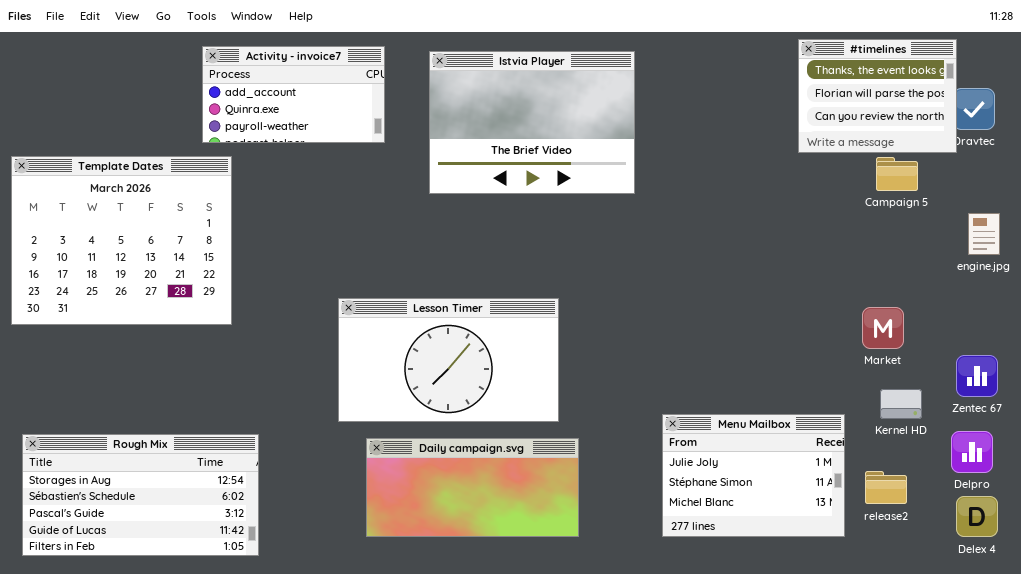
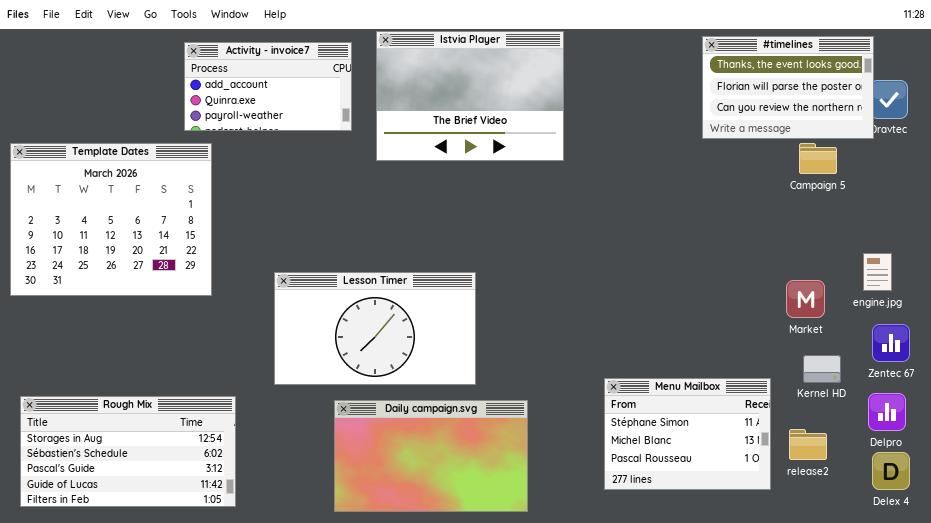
#timelines: [798,39,957,153] -> [702,36,874,139], resized
Istvia Player: [429,51,635,194] -> [376,31,564,161], moved
engine.jpg: [968,213,1000,255] -> [863,253,892,291], moved
Lesson Timer: [338,298,559,422] -> [274,272,476,385], moved
Menu Mailbox: [662,414,845,537] -> [604,378,771,490], scrolled down 1 row
Daily campaign.svg: [366,438,579,537] -> [334,400,528,512], resized

